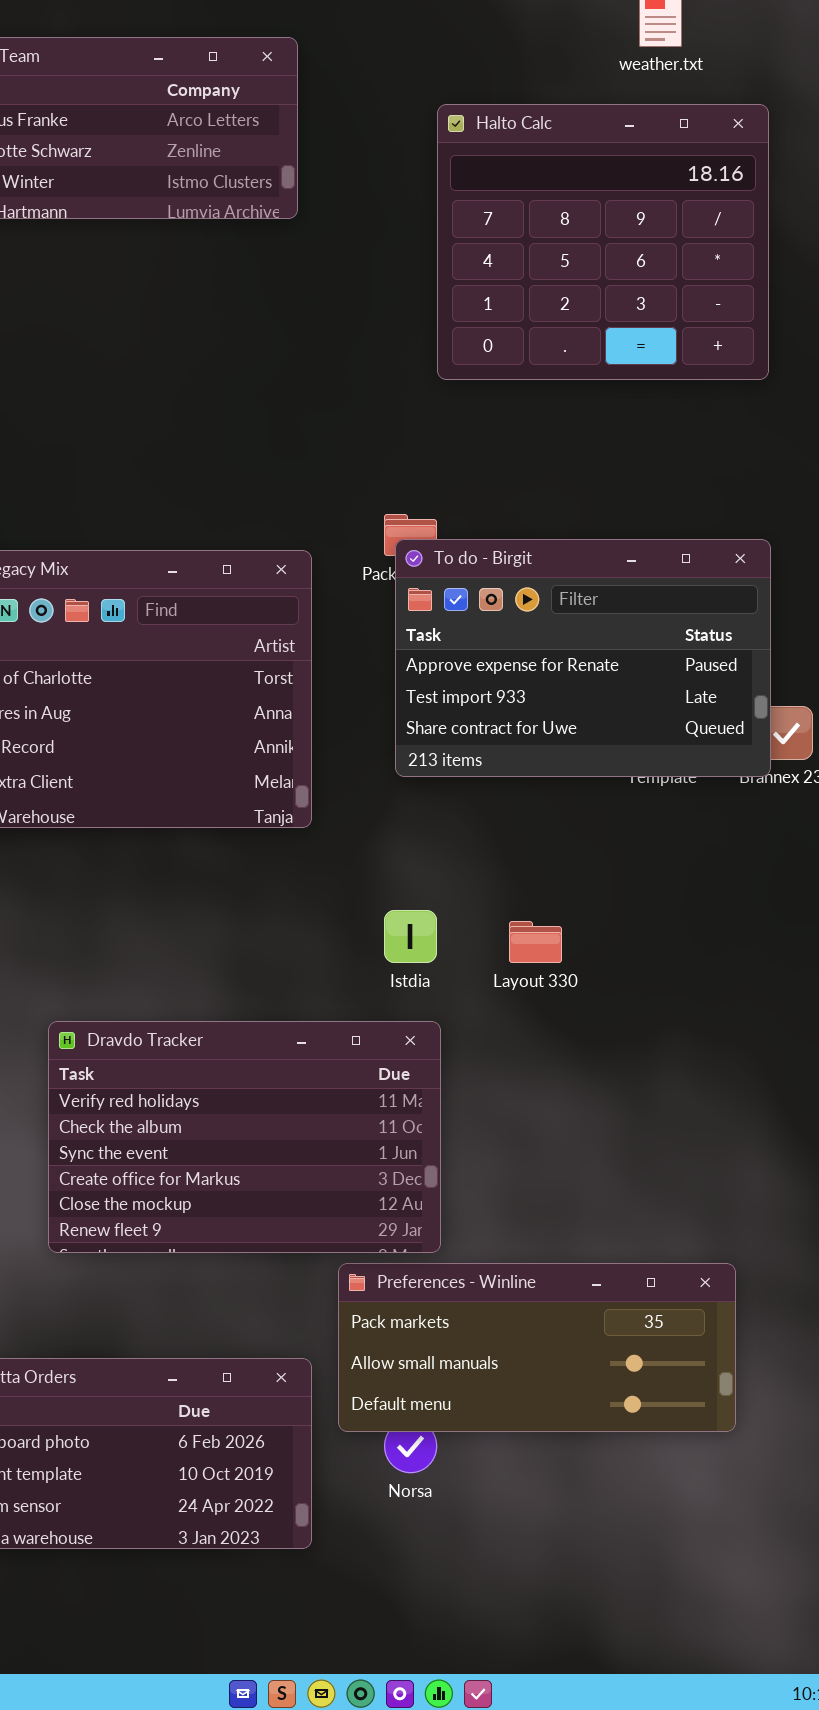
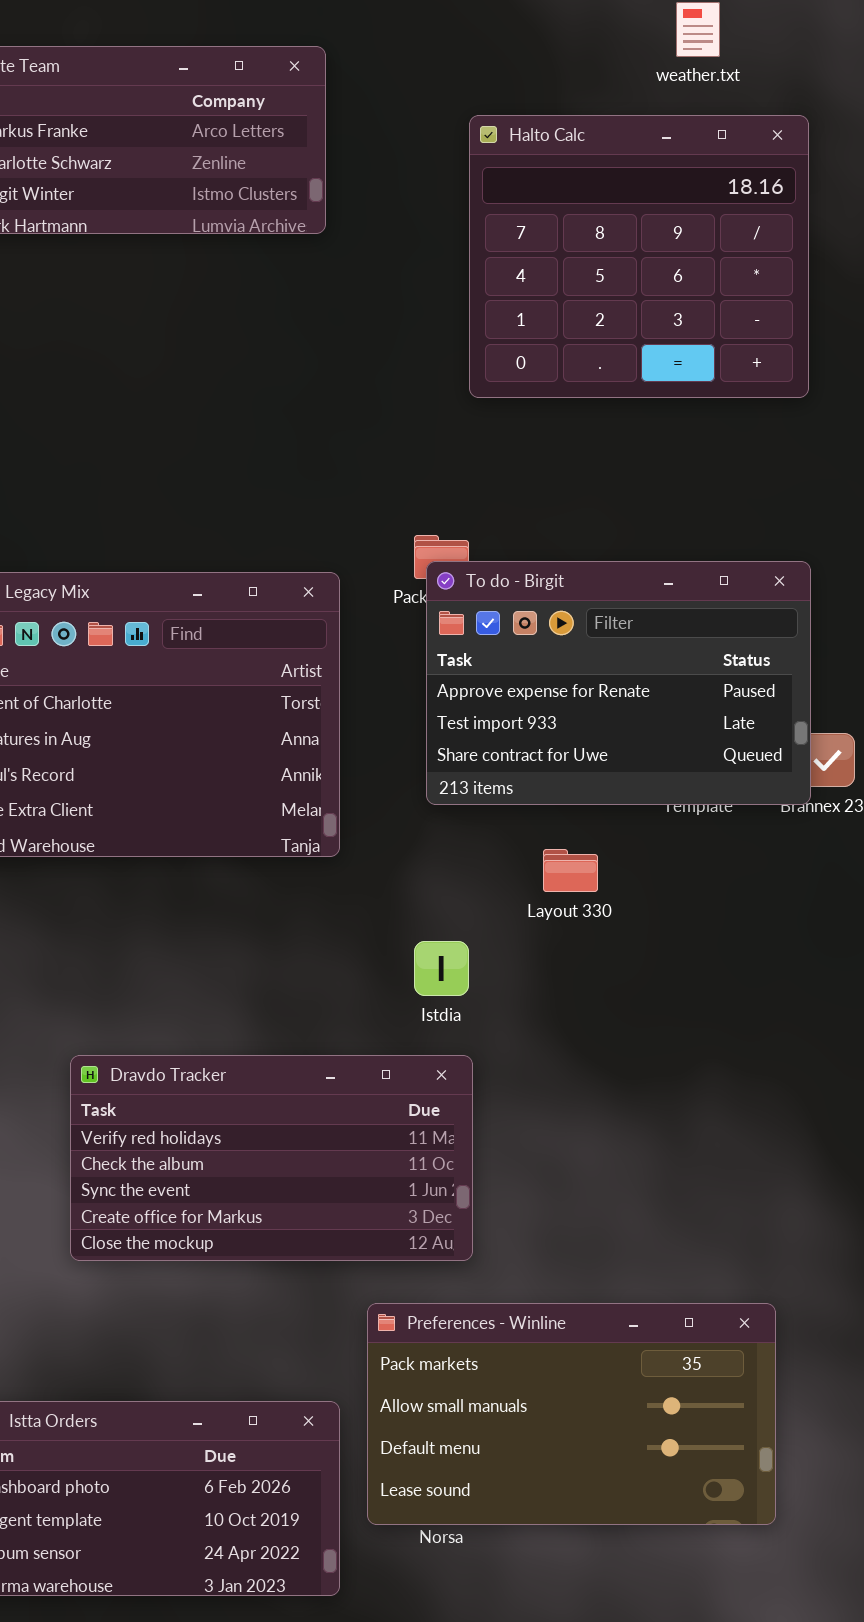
Layout 330: [509,921,562,963] -> [543,849,598,892], moved
Dravdo Tracker: [48,1021,441,1253] -> [70,1055,473,1261], resized
Preferences - Winline: [338,1263,736,1432] -> [367,1303,776,1525], resized

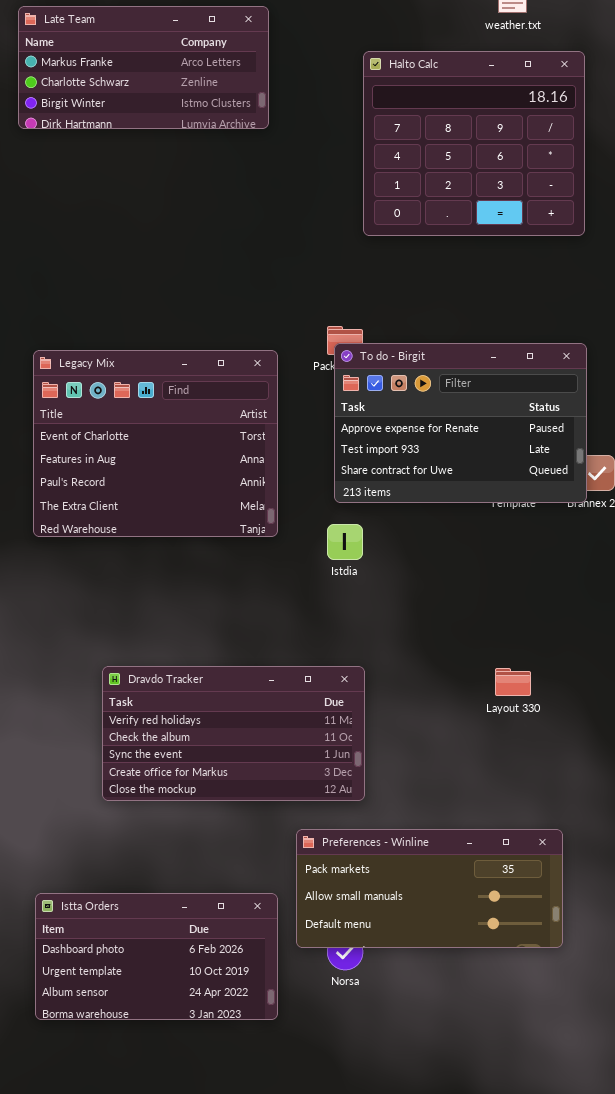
Layout 330: [543,849,598,892] -> [495,668,531,696], moved
Istdia: [414,941,469,996] -> [327,524,363,560], moved
Preferences - Winline: [367,1303,776,1525] -> [296,829,563,948], resized

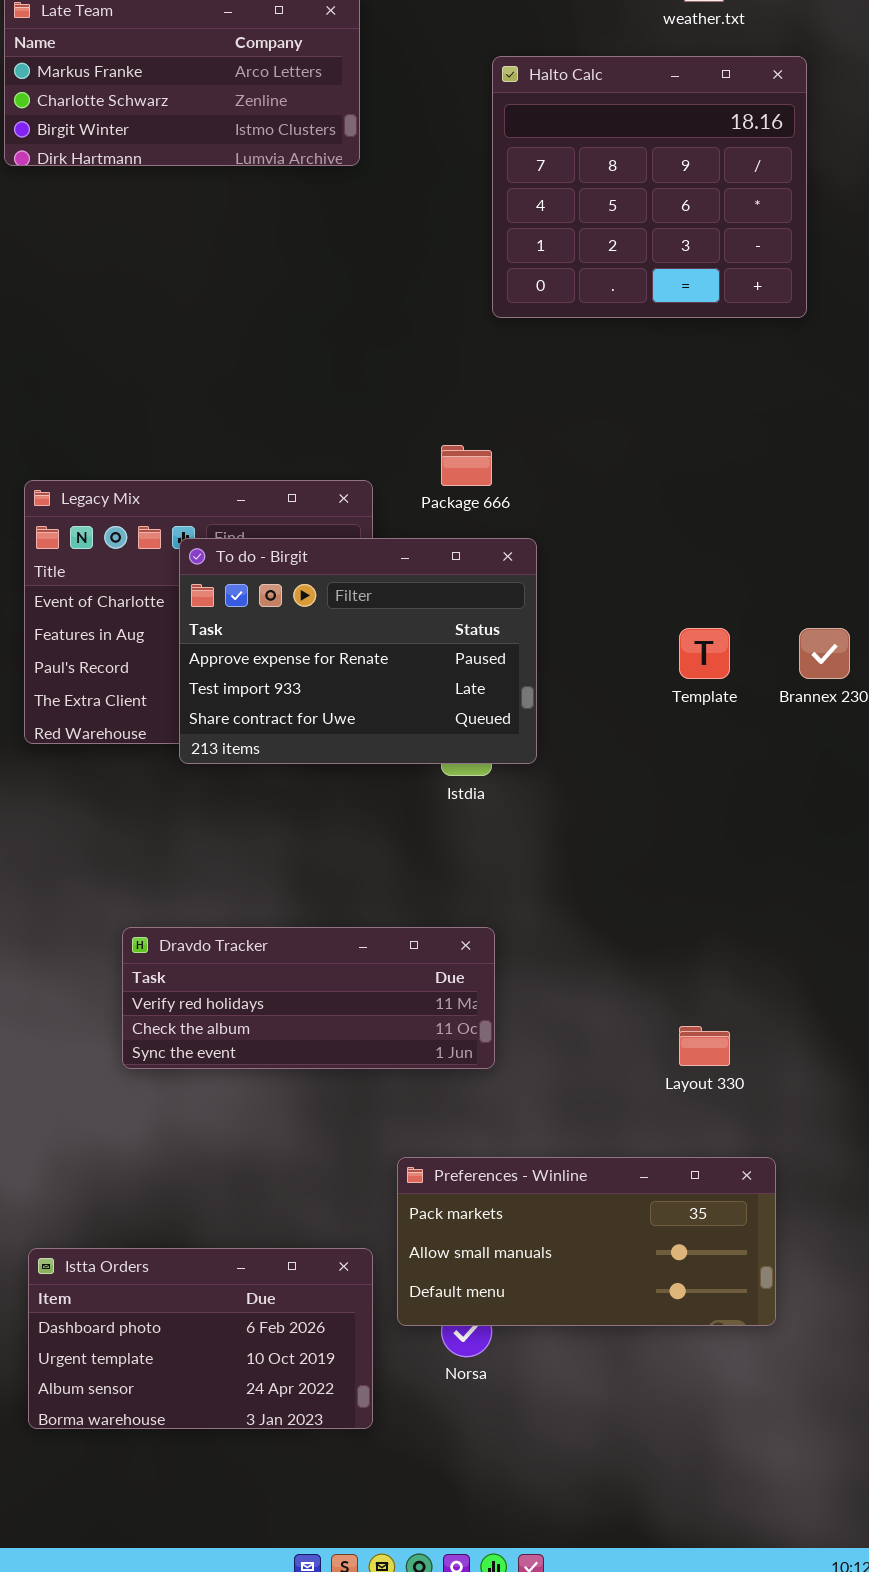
To do - Birgit: [334,343,587,503] -> [179,538,537,764], moved
Dravdo Tracker: [102,666,365,801] -> [122,927,495,1069], resized
Layout 330: [495,668,531,696] -> [679,1026,730,1066], moved

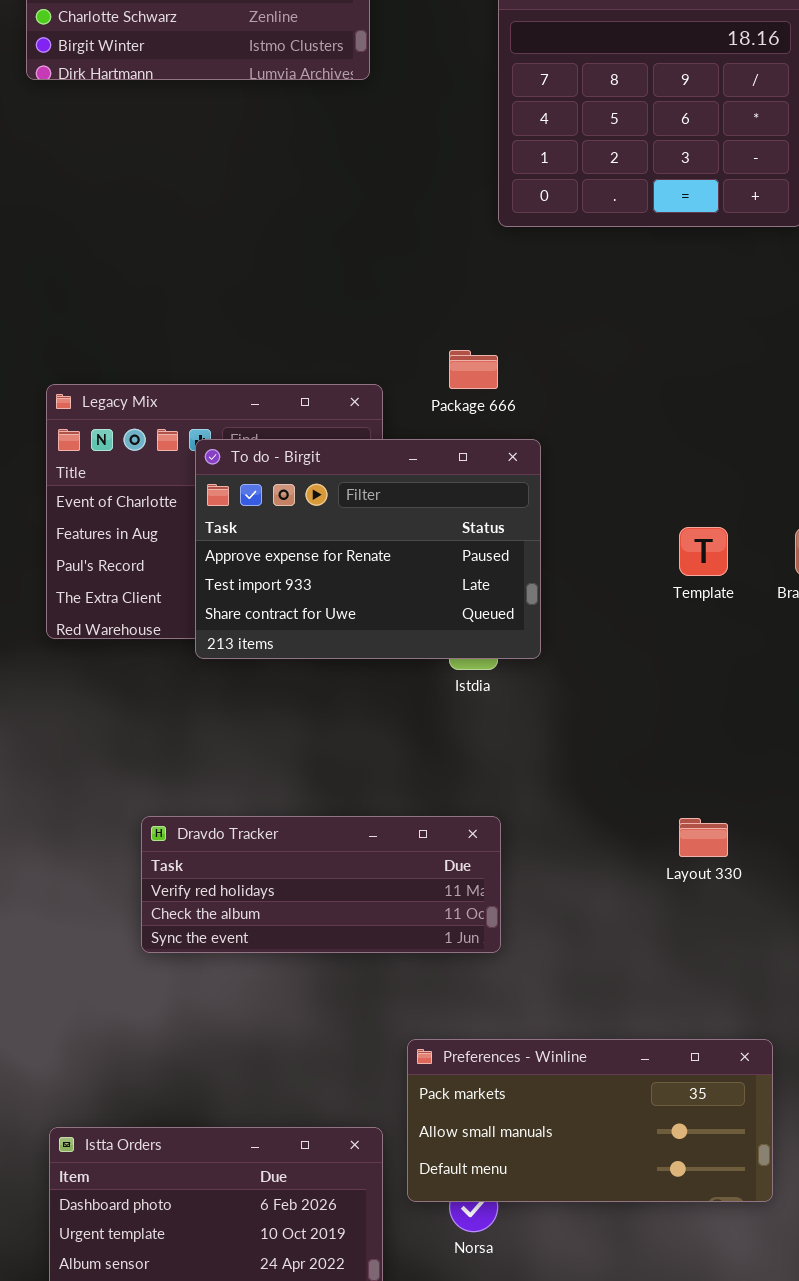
Layout 330: [679,1026,730,1066] -> [679,818,728,857], moved

